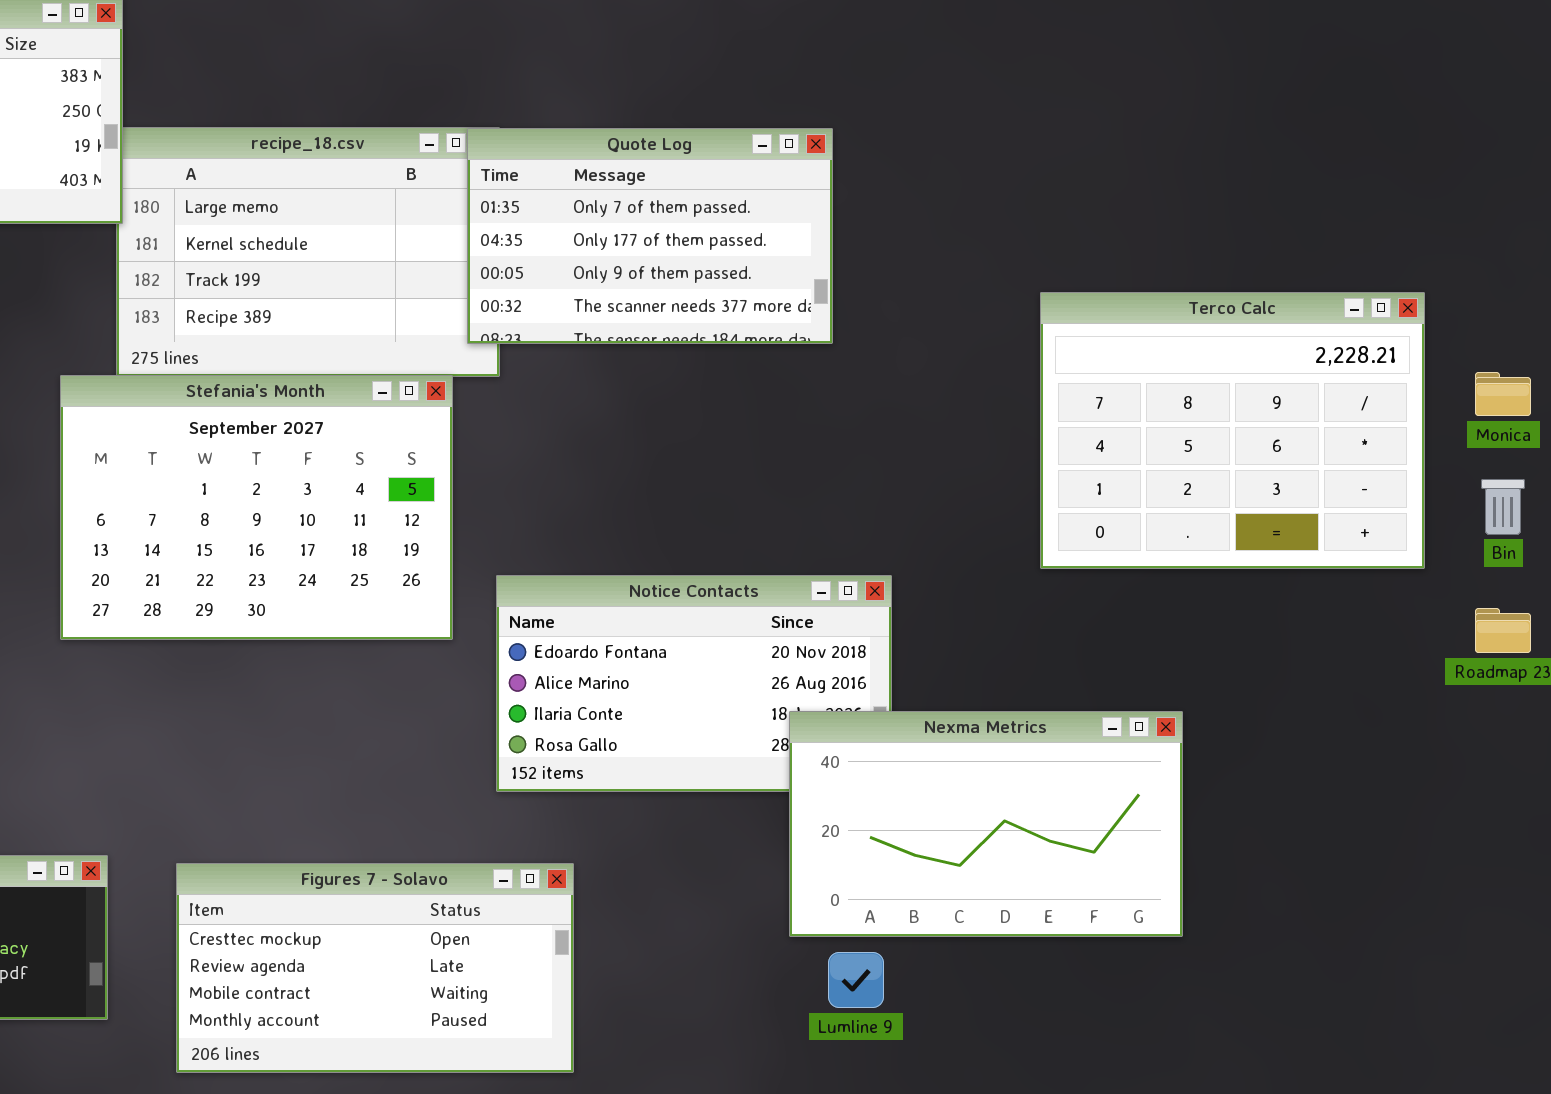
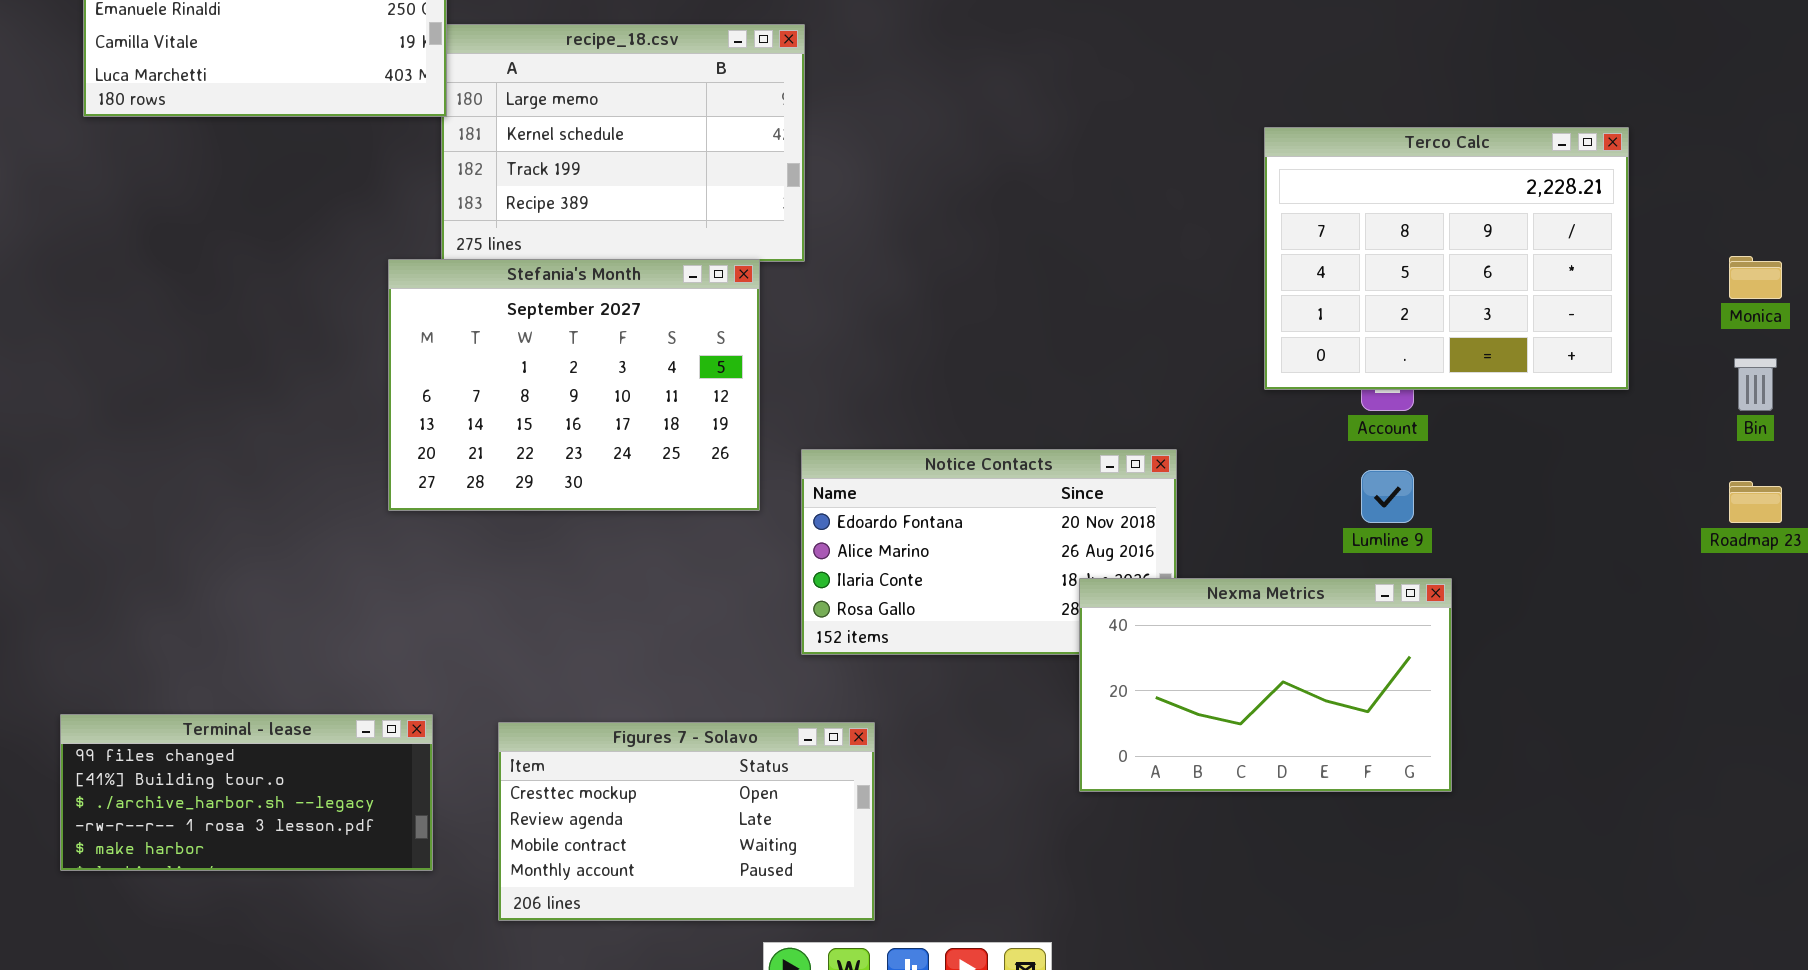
Quote Log: [467,128,833,344] -> none, closed
Terco Calc: [1040,292,1425,569] -> [1264,127,1629,390], moved
Lumline 9: [828,952,884,1008] -> [1361,470,1414,523], moved

